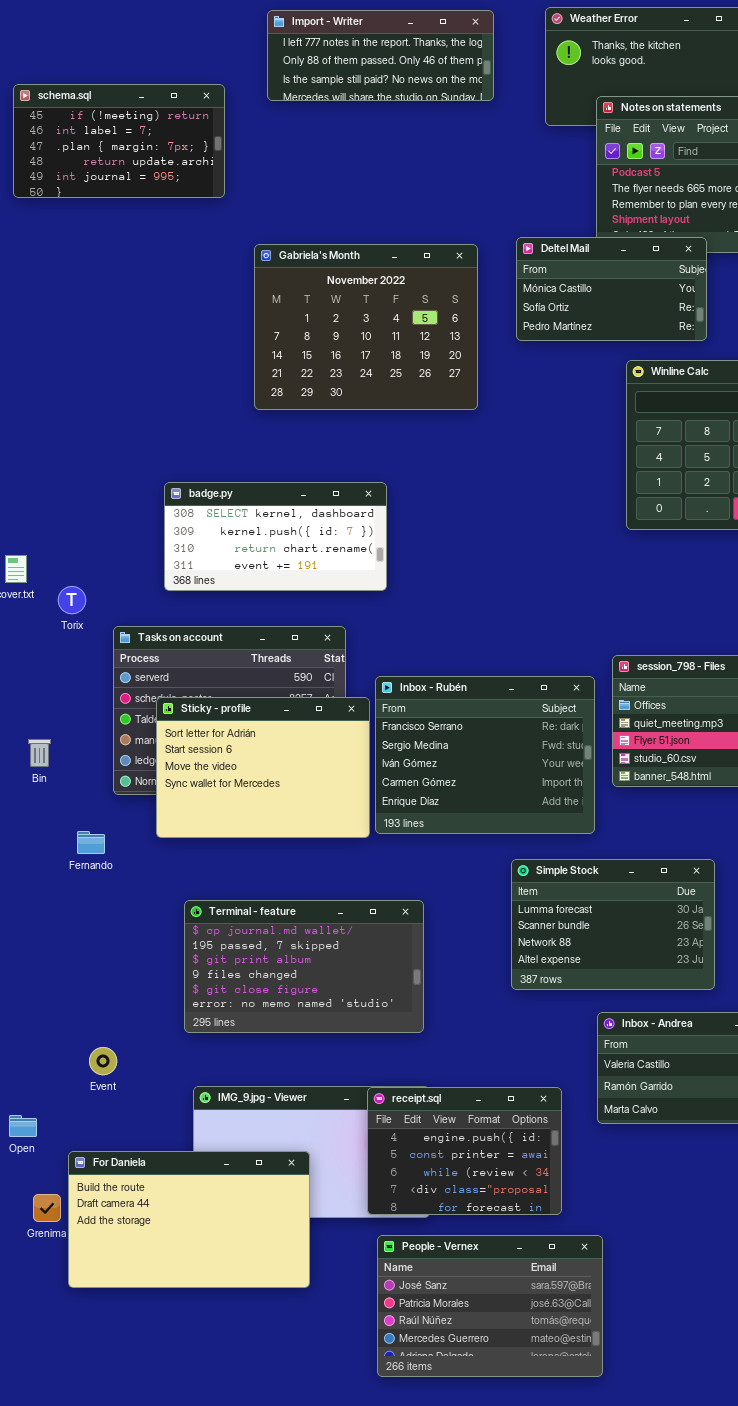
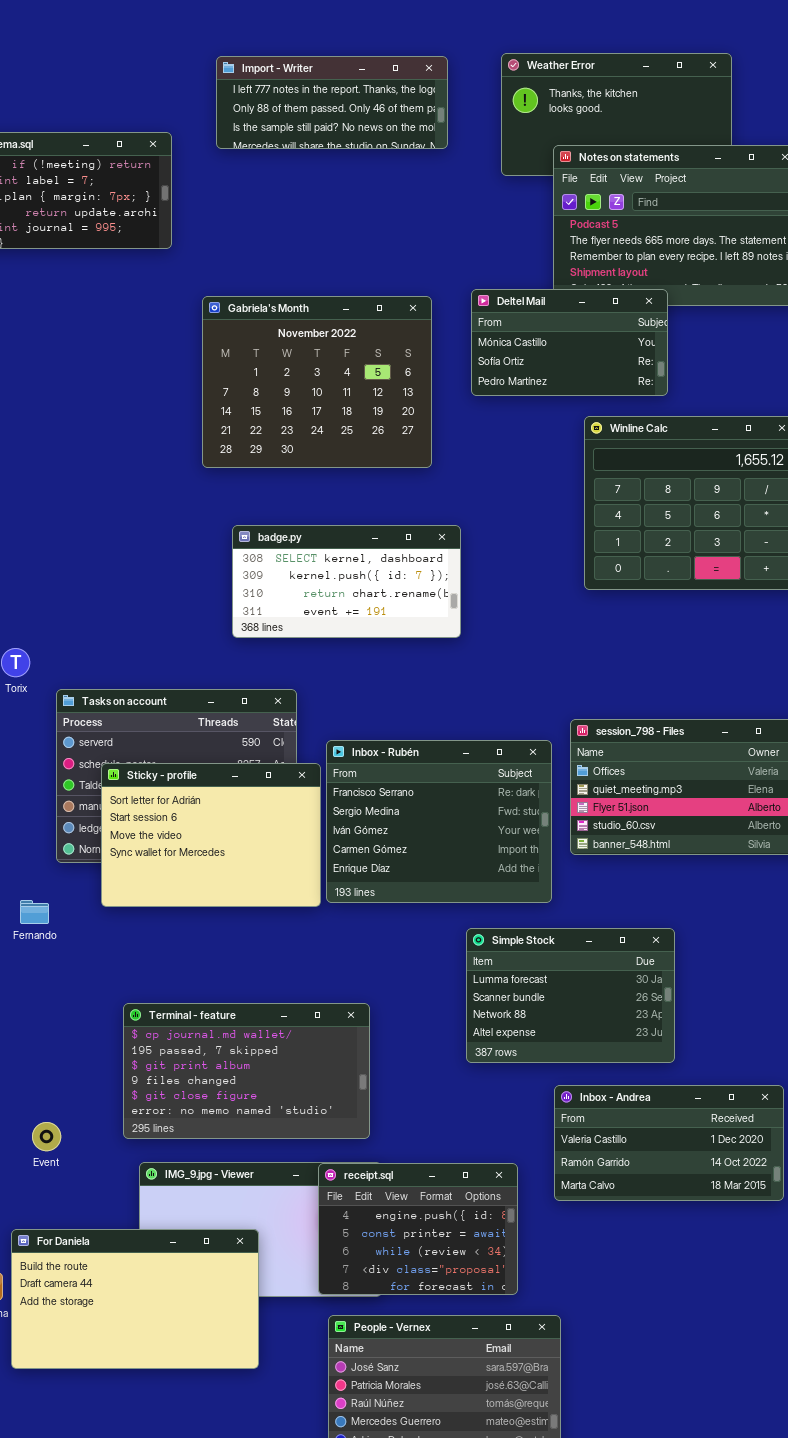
badge.py: [164,482,387,591] -> [232,525,461,638], moved
Terminal - feature: [184,900,424,1033] -> [123,1003,370,1139], moved

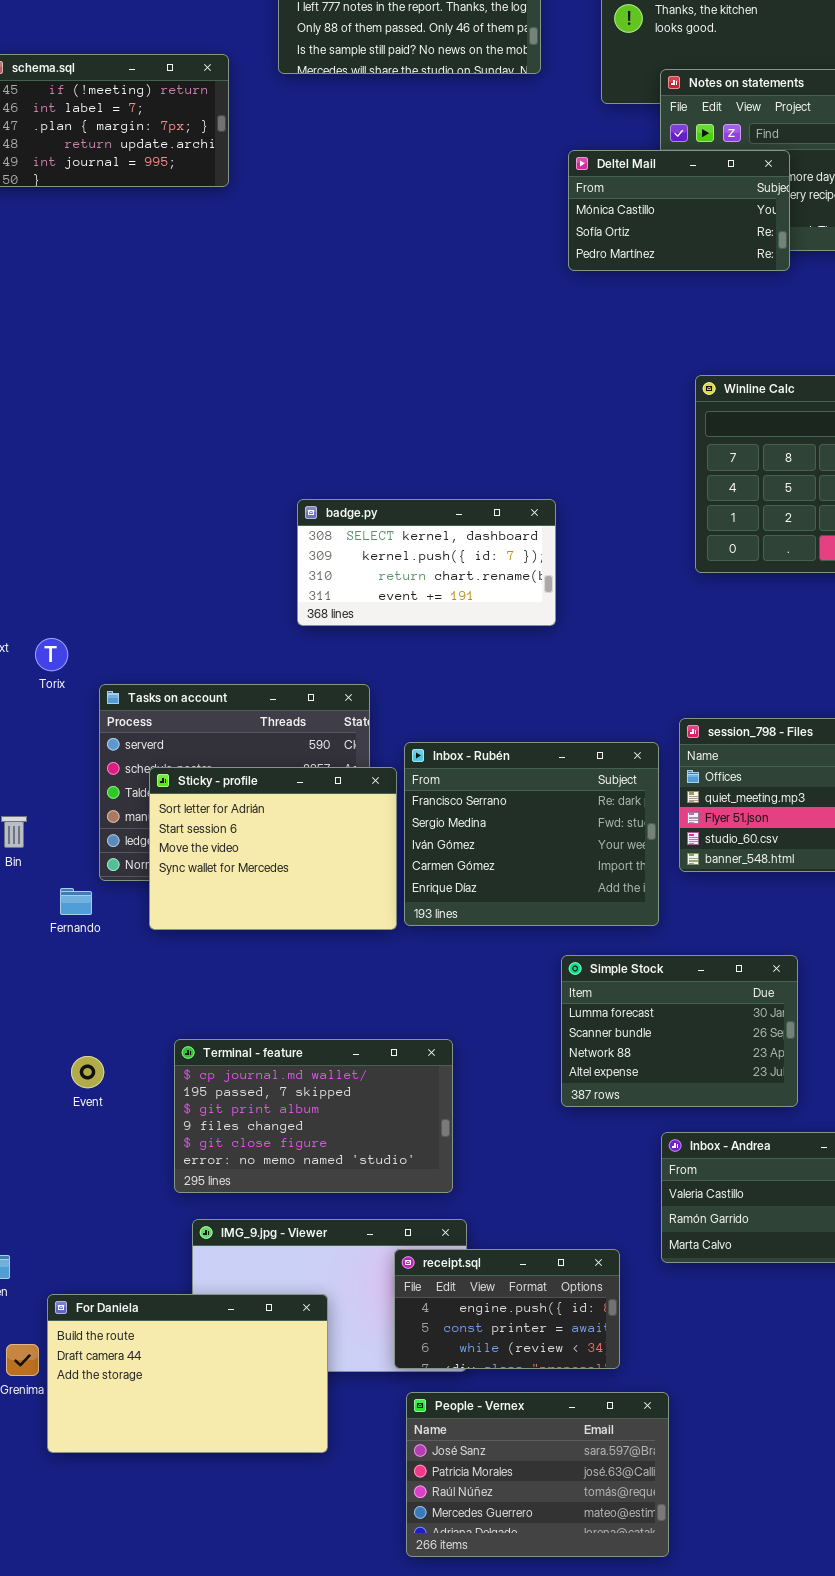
Deltel Mail: [471,289,668,396] -> [568,150,790,271], moved
Gabriela's Month: [202,296,432,468] -> none, closed
Fernando: [20,900,49,924] -> [60,888,92,915], moved
Event: [32,1122,61,1151] -> [71,1056,104,1088], moved
receipt.sql: [318,1163,518,1295] -> [394,1249,620,1369], resized

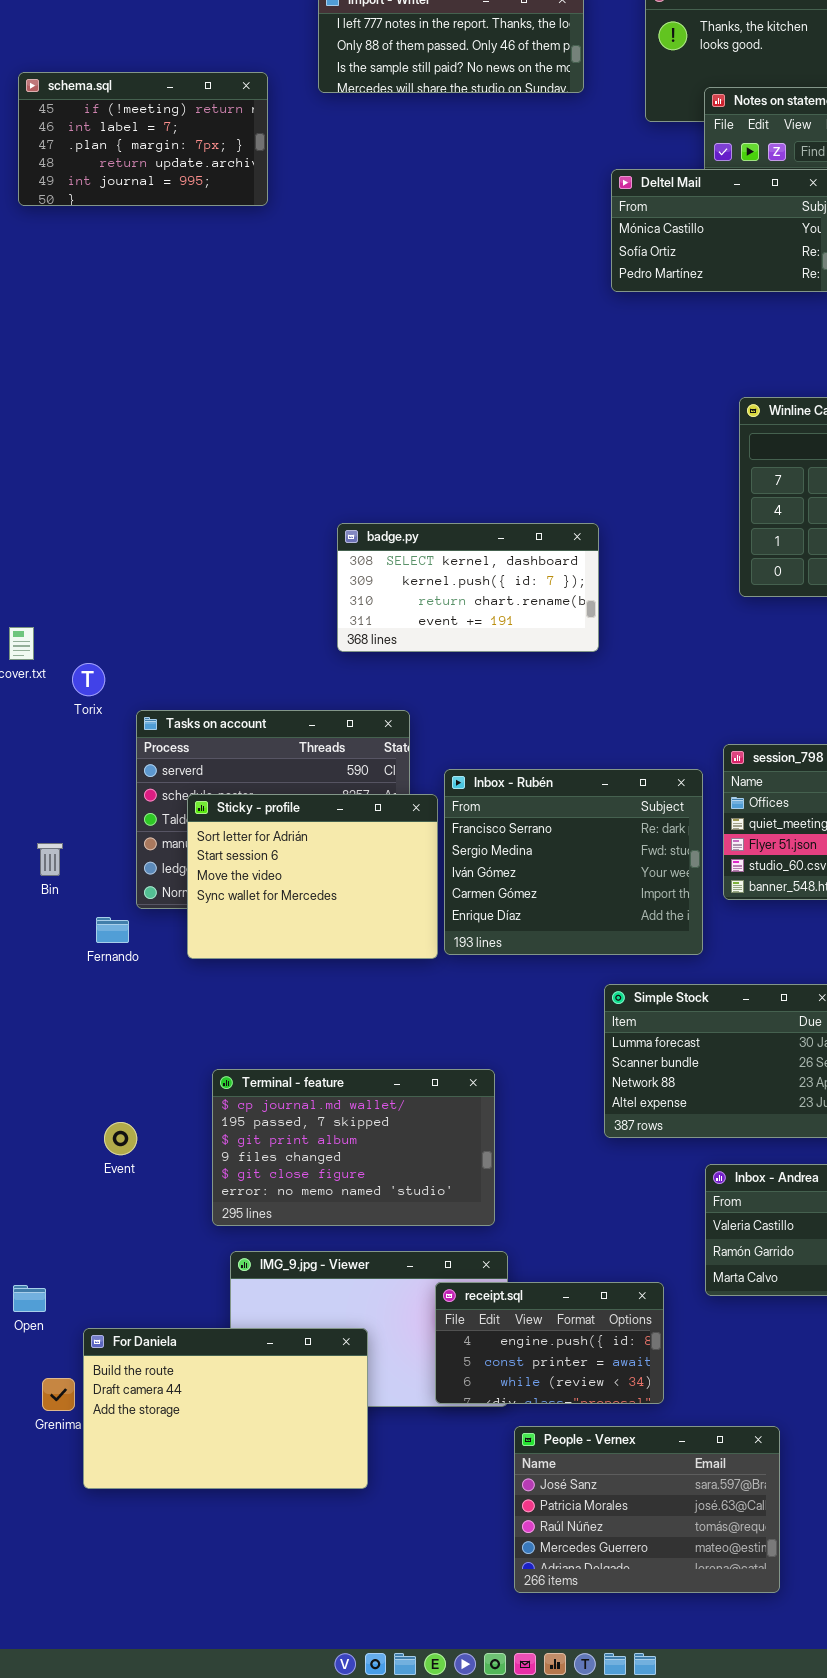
Event: [71,1056,104,1088] -> [104,1122,137,1155], moved
People - Vernex: [406,1392,669,1557] -> [514,1426,780,1593], moved

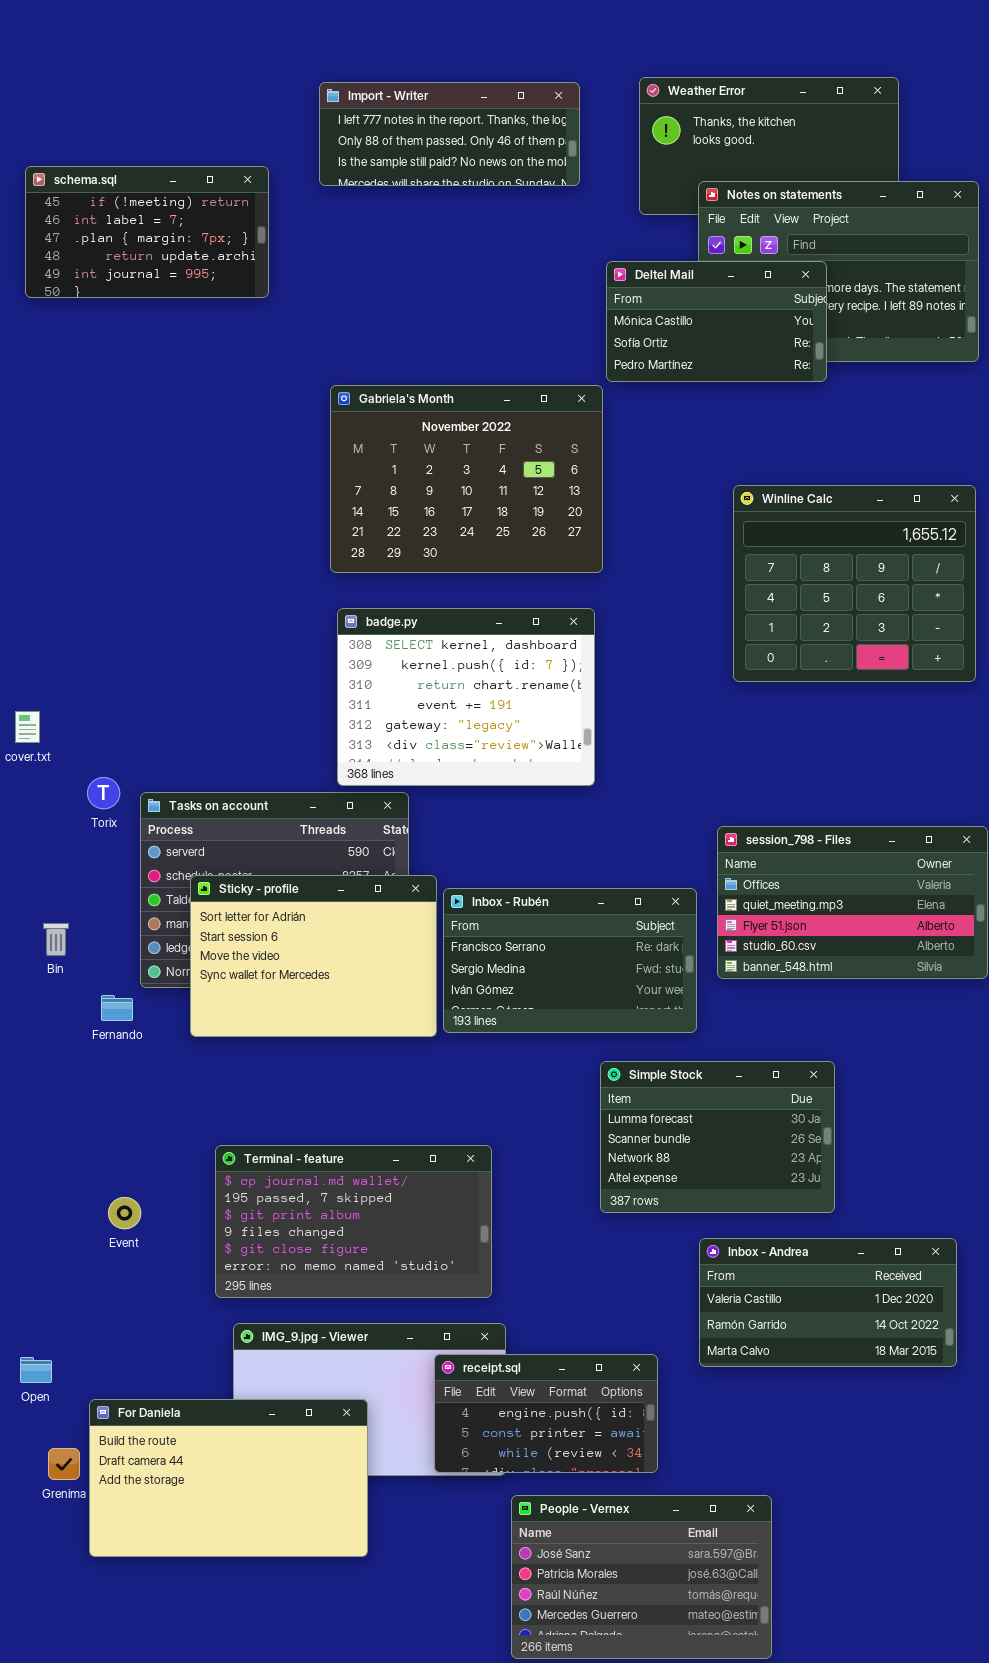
Gabriela's Month: none -> [330,385,603,573], opened
badge.py: [337,523,599,652] -> [337,608,595,786], resized
Torix: [72,663,105,696] -> [87,777,120,809], moved
Inbox - Rubén: [444,769,703,955] -> [443,888,697,1033], resized

